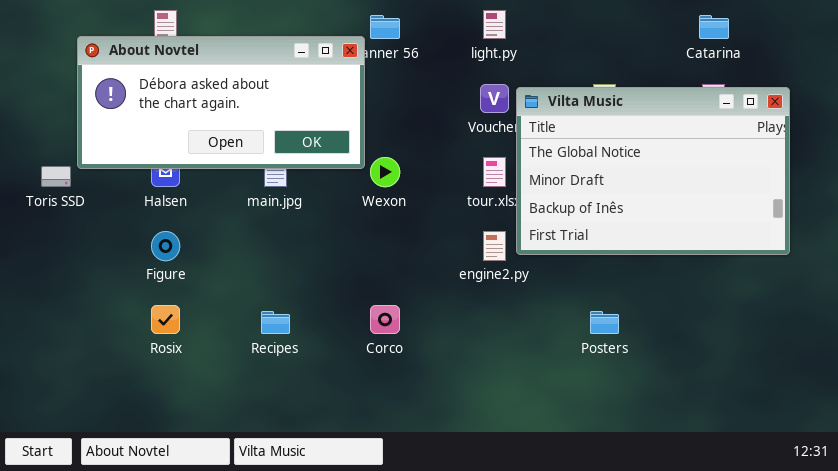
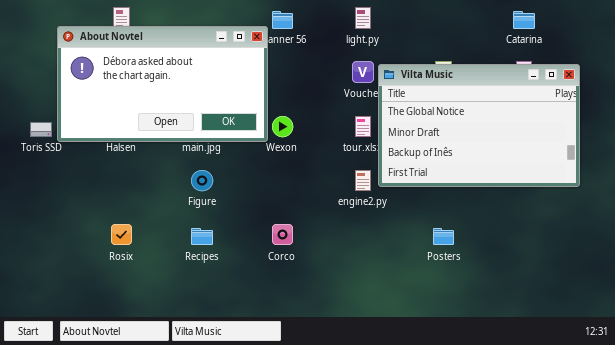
About Novtel: [77,36,365,169] -> [57,26,268,142], resized
Figure: [151,231,180,261] -> [191,170,213,191], moved

